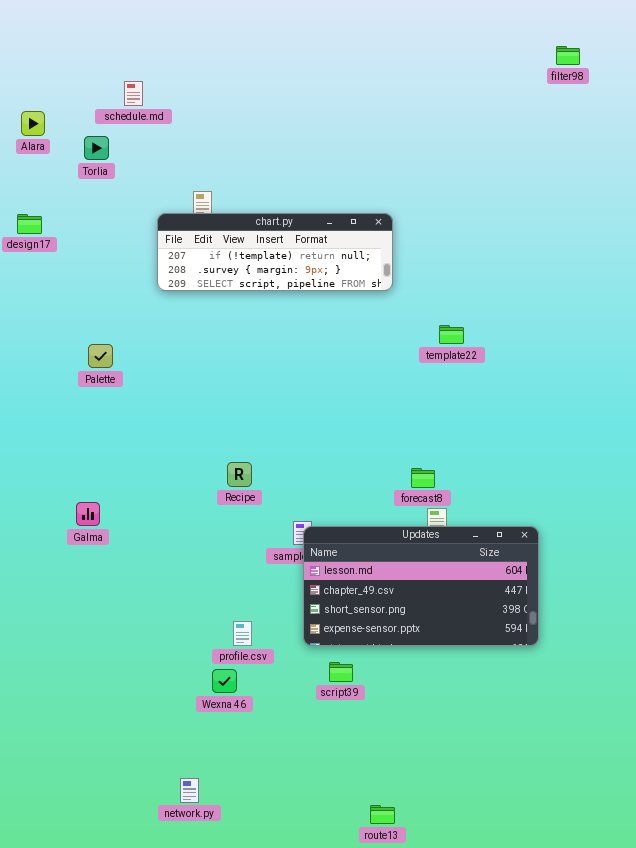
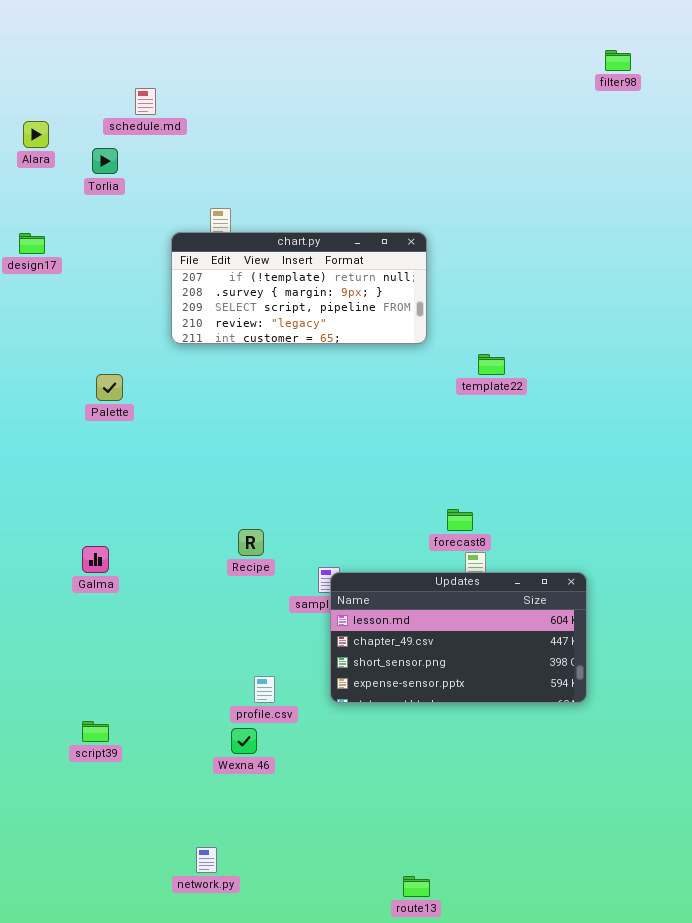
chart.py: [157,213,393,291] -> [171,232,427,344], resized
Recipe: [227,462,252,487] -> [238,529,264,556], moved
script39: [329,662,353,682] -> [82,721,109,742], moved

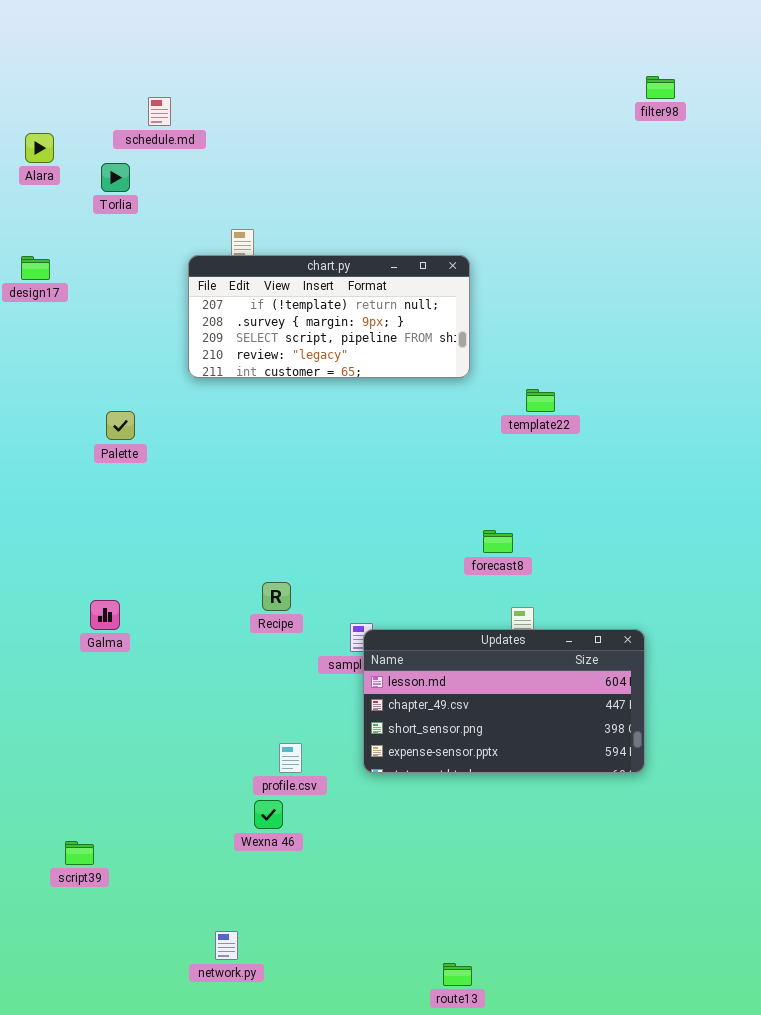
filter98: [605,50,631,71] -> [646,76,675,99], moved
forecast8: [447,509,473,531] -> [483,530,513,553], moved
script39: [82,721,109,742] -> [65,841,94,865], moved

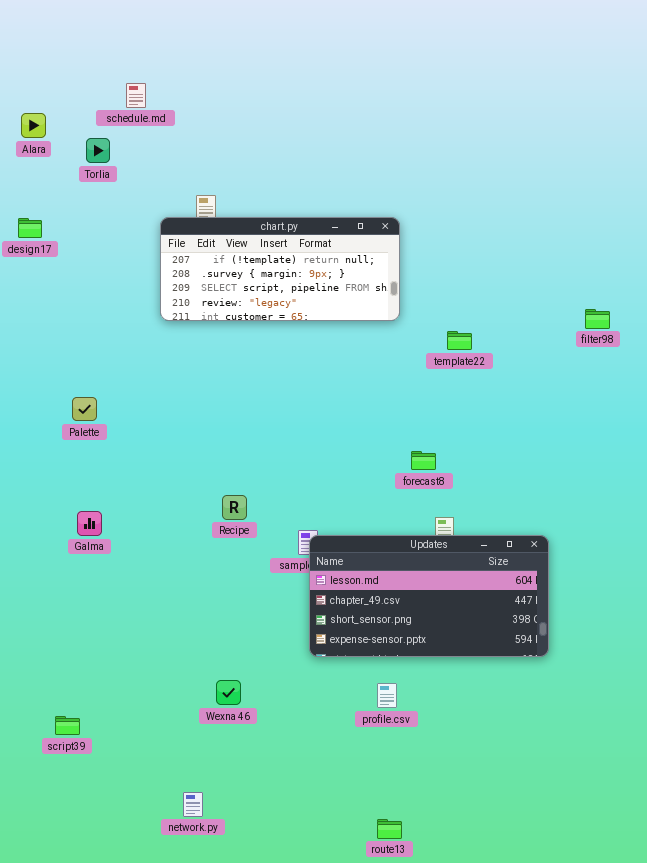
filter98: [646,76,675,99] -> [585,309,610,329], moved
Palette: [106,411,135,440] -> [72,397,97,421], moved
profile.csv: [279,743,302,773] -> [377,683,397,708], moved

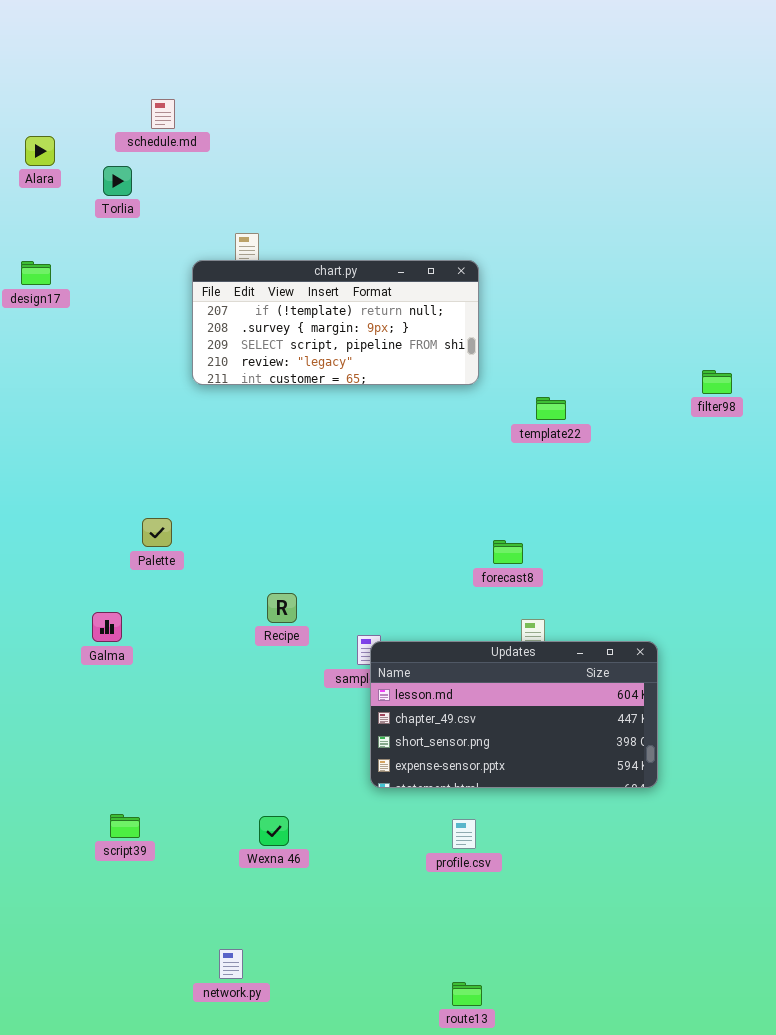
Palette: [72,397,97,421] -> [142,518,172,547], moved
script39: [55,716,80,735] -> [110,814,140,838], moved

